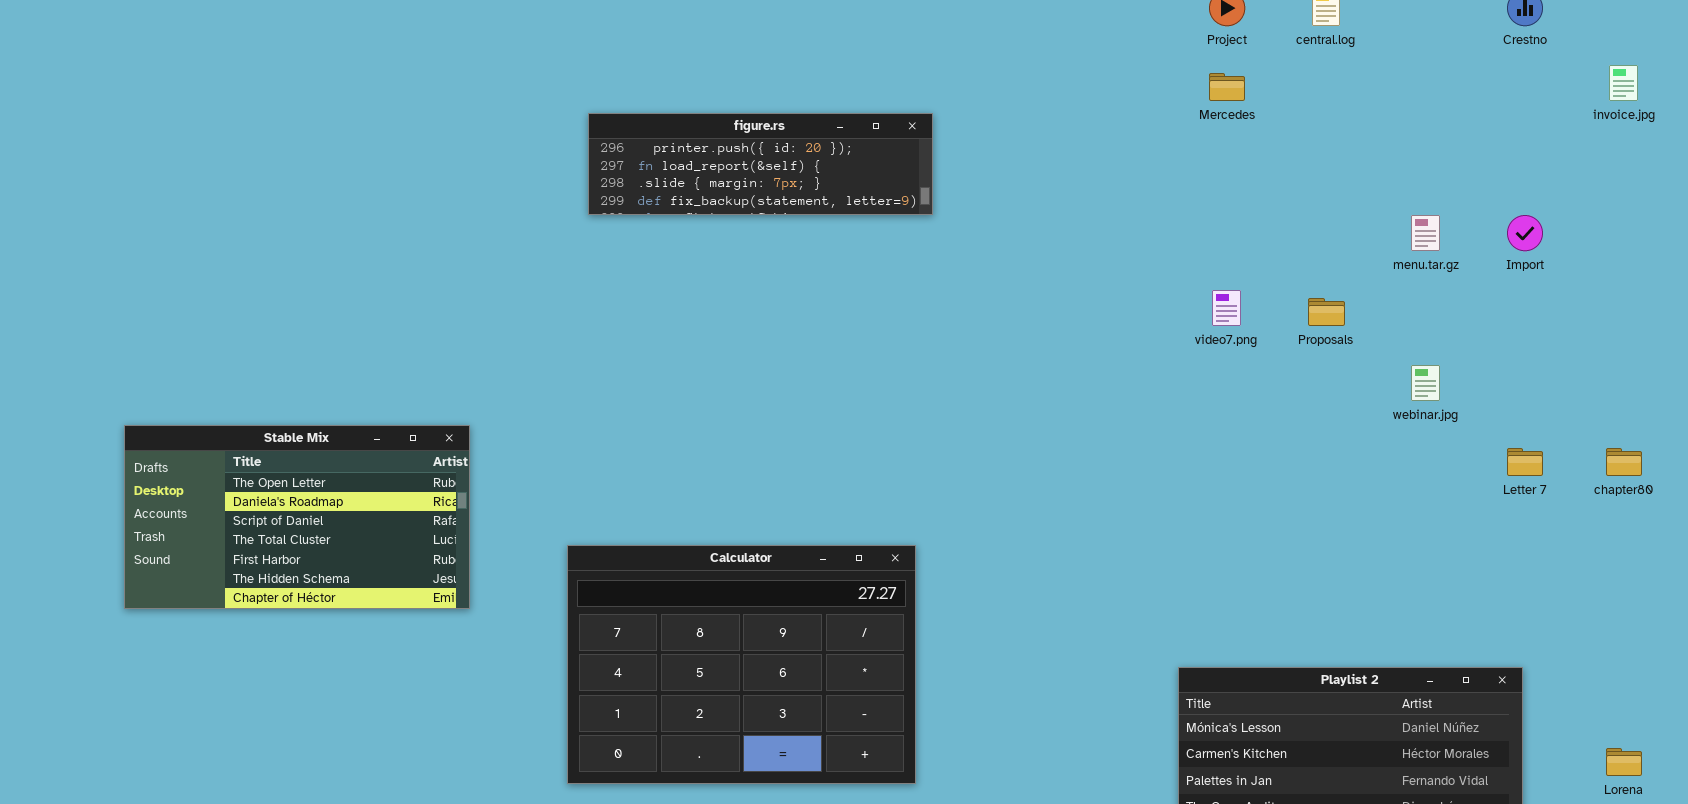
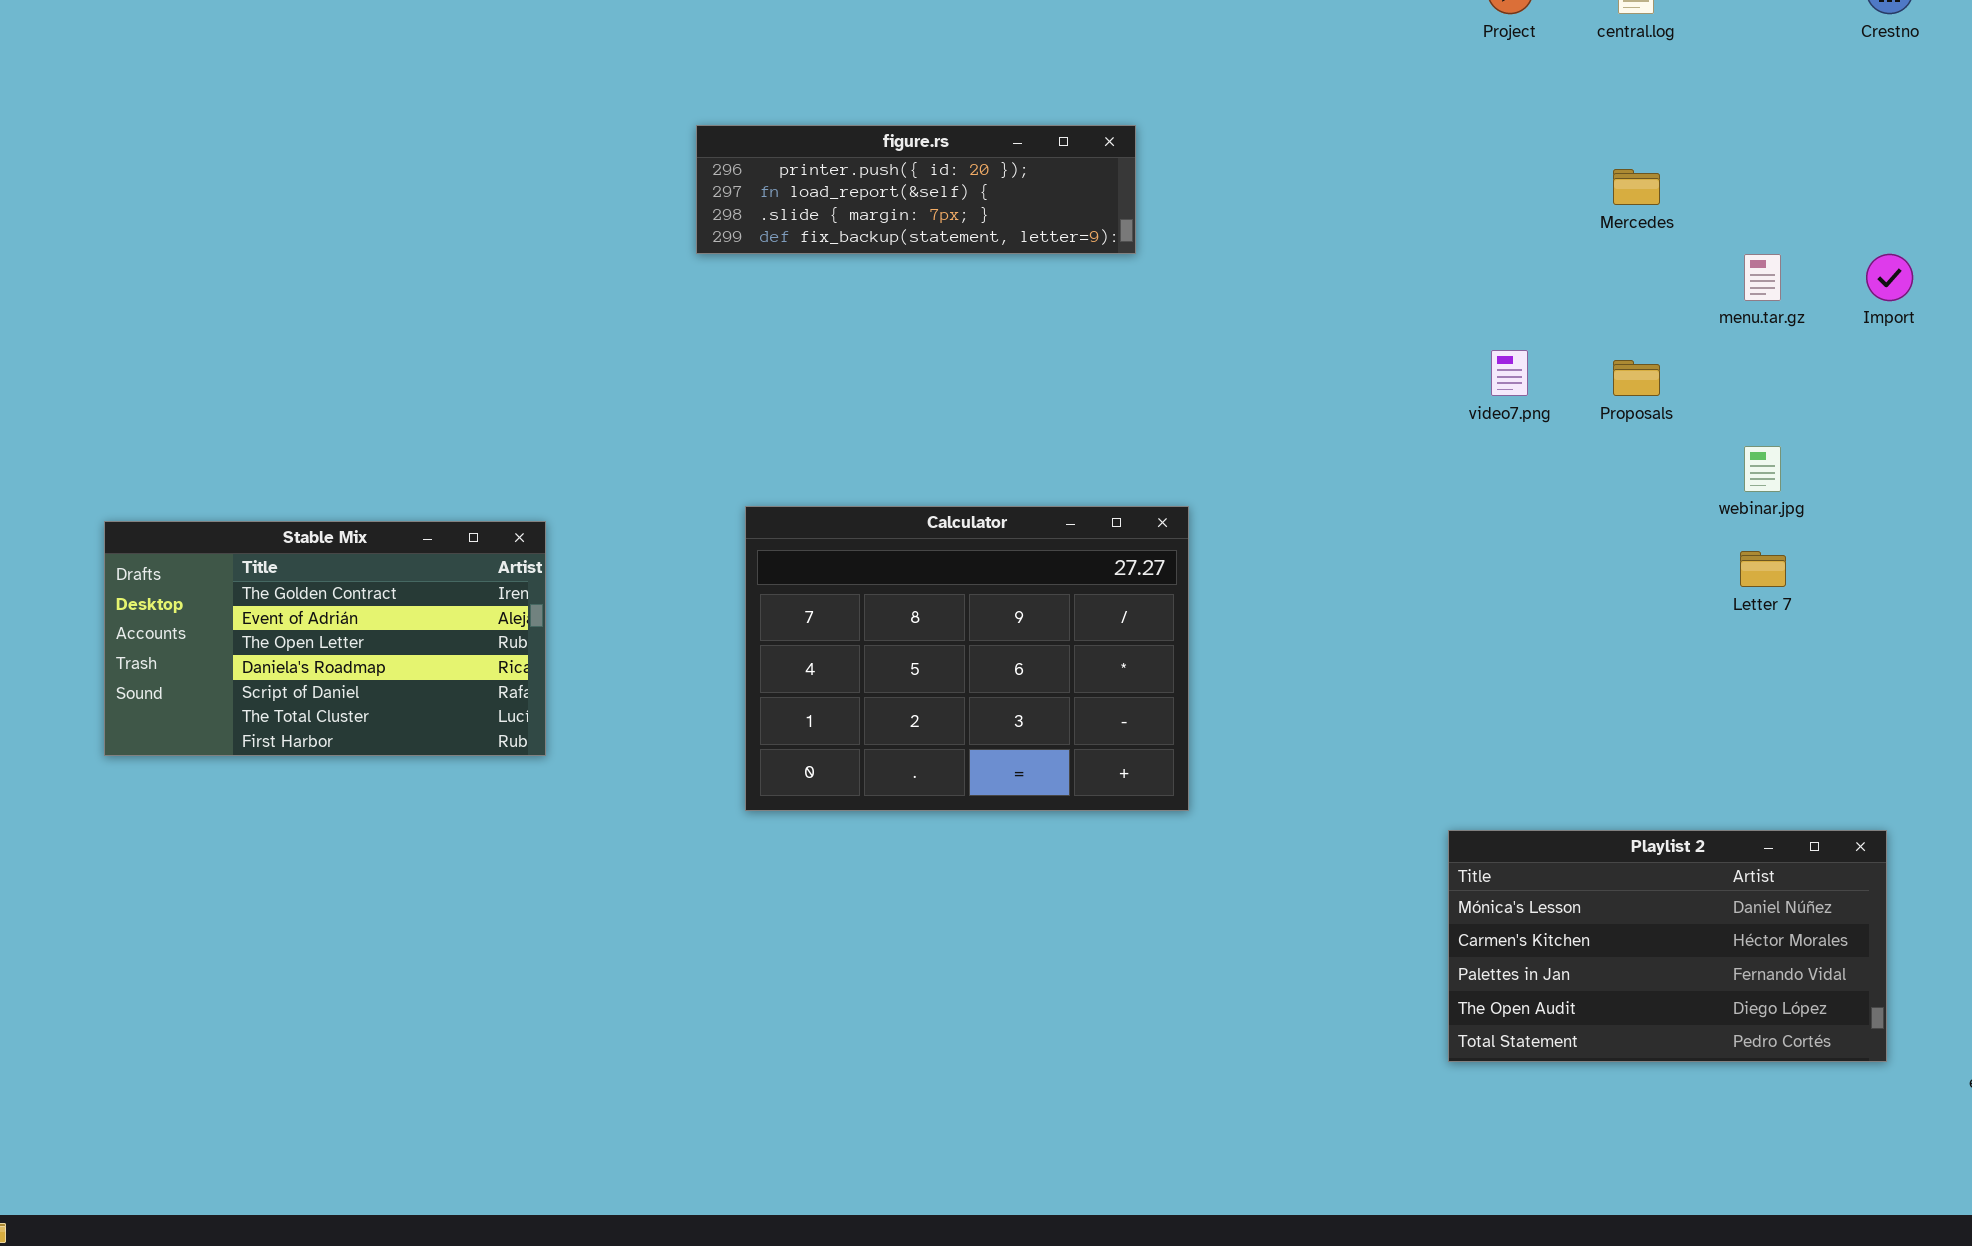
Mercedes: [1209,73,1245,101] -> [1613,169,1660,205], moved
Stable Mix: [124,425,470,609] -> [104,521,546,756], scrolled up 2 rows
Letter 7: [1507,448,1543,476] -> [1740,551,1786,587], moved
Calculator: [567,545,916,784] -> [745,506,1189,811], moved

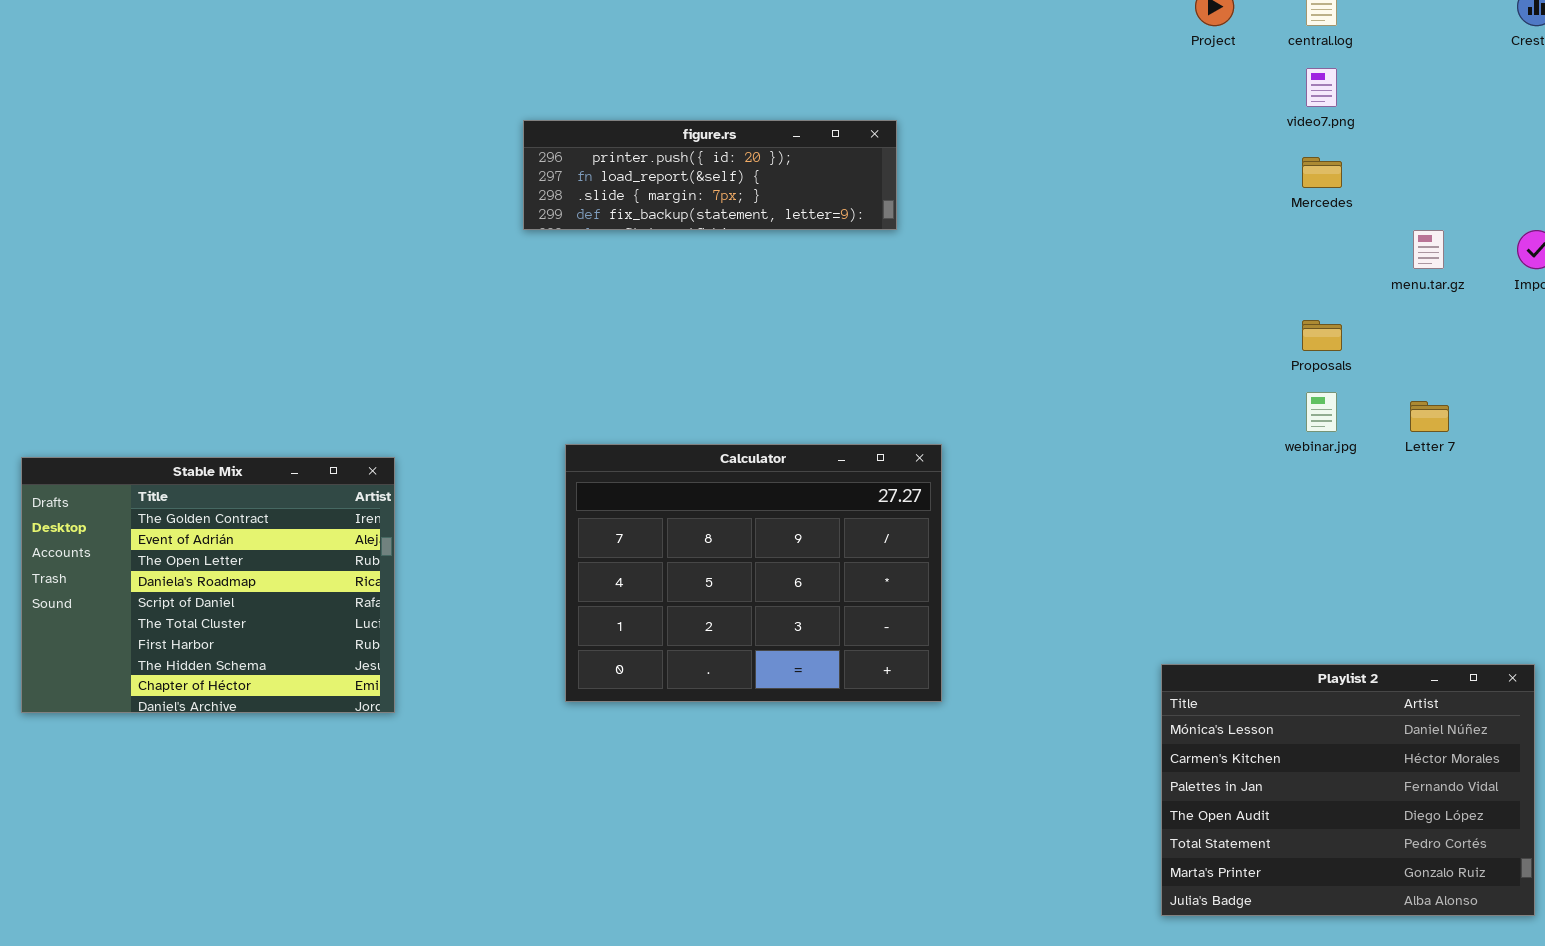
video7.png: [1491,350,1528,396] -> [1306,68,1337,107], moved
webinar.jpg: [1744,446,1781,492] -> [1306,392,1337,432], moved
Stable Mix: [104,521,546,756] -> [21,457,395,713], resized
Letter 7: [1740,551,1786,587] -> [1410,401,1449,432], moved
Playlist 2: [1448,830,1887,1062] -> [1161,664,1535,916], resized

